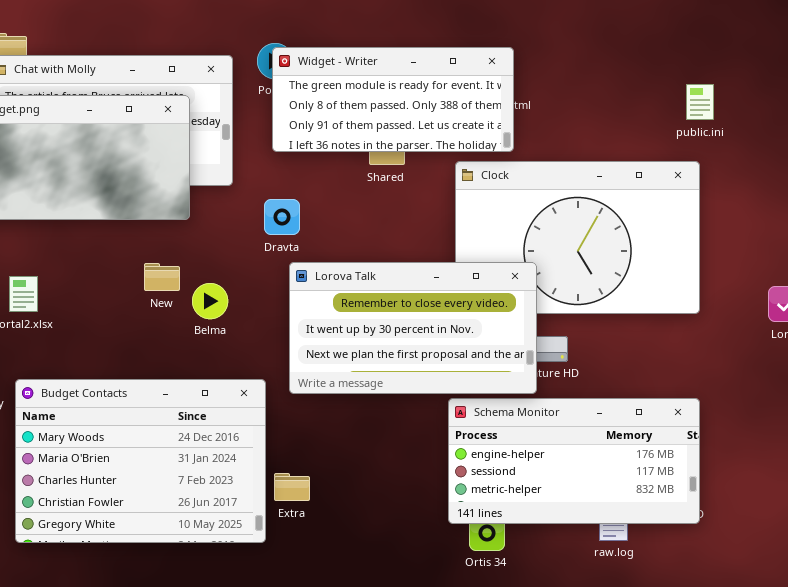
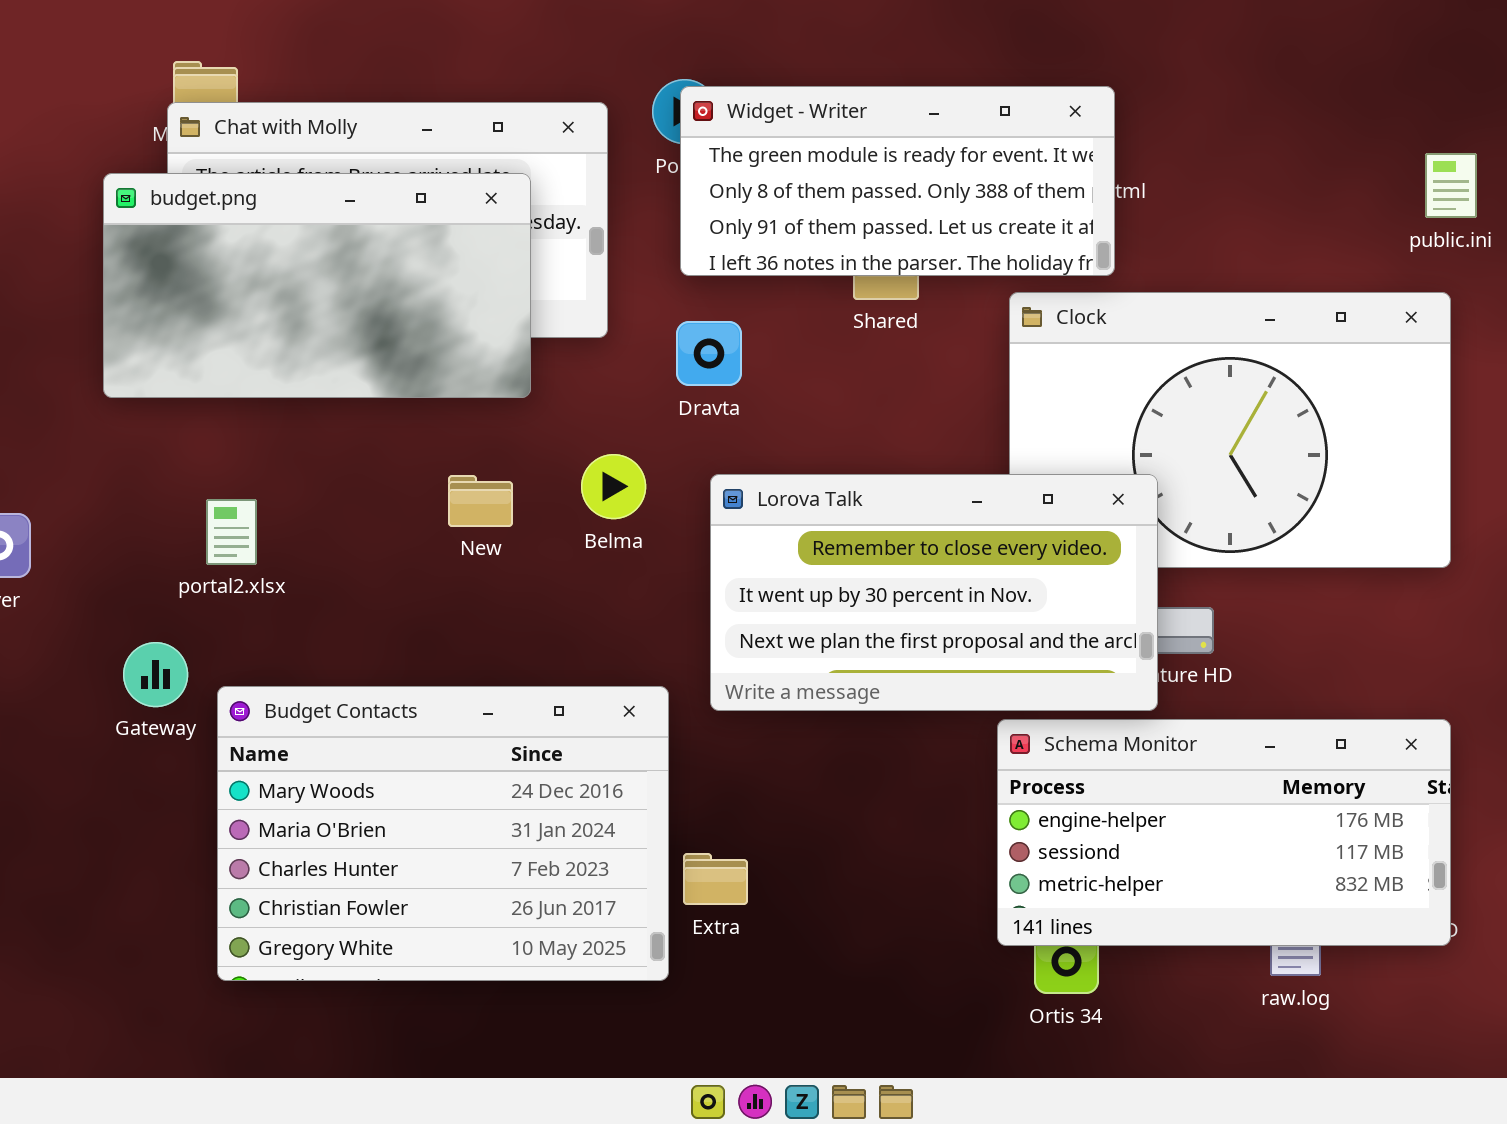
Dravta: [264,199,300,235] -> [676,321,742,386], moved
Belma: [192,283,228,319] -> [581,454,646,519], moved

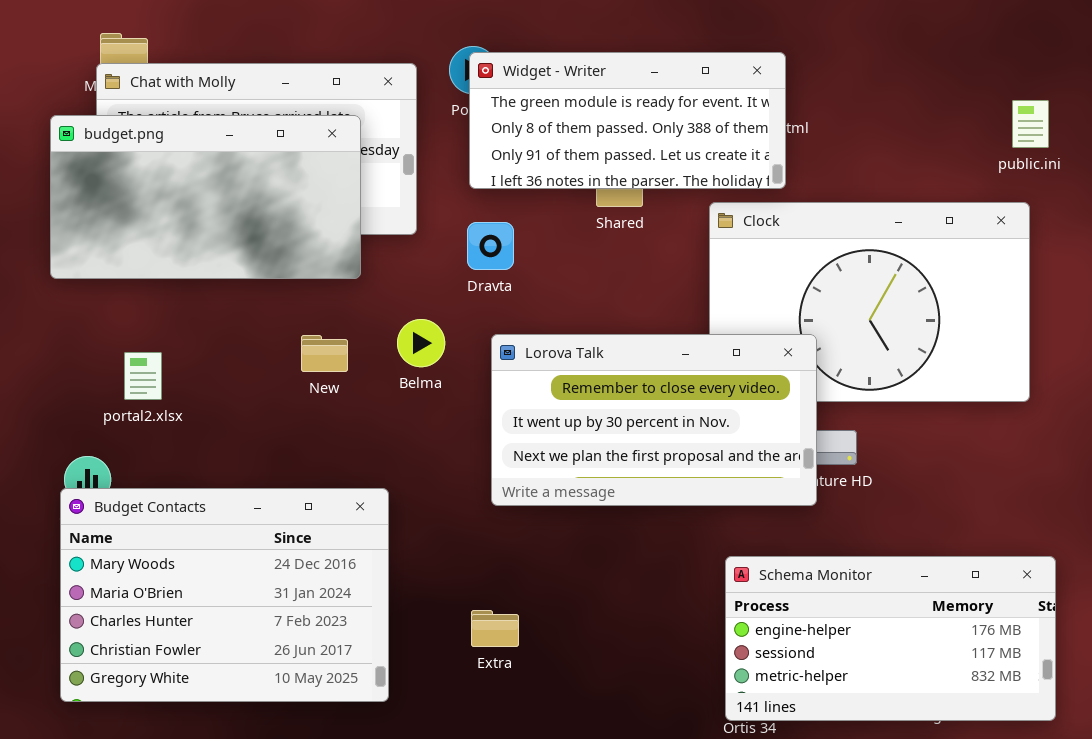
Budget Contacts: [217,686,669,981] -> [60,488,389,702], moved
Schema Monitor: [997,719,1451,946] -> [725,556,1056,721], moved

